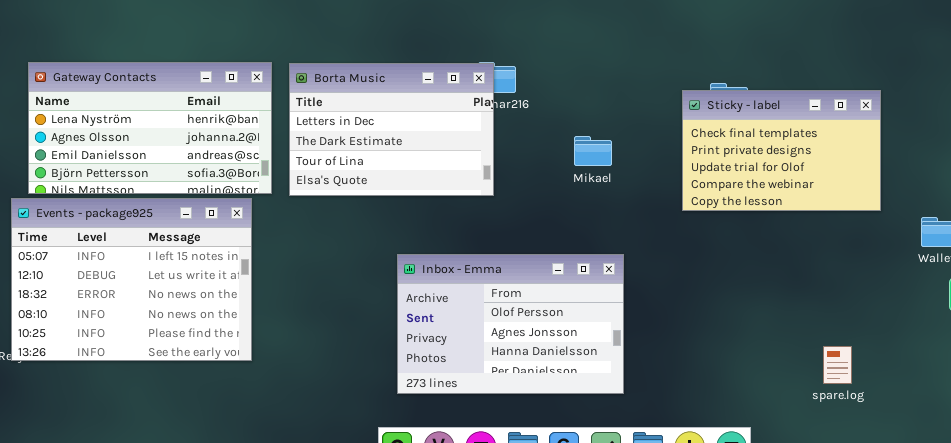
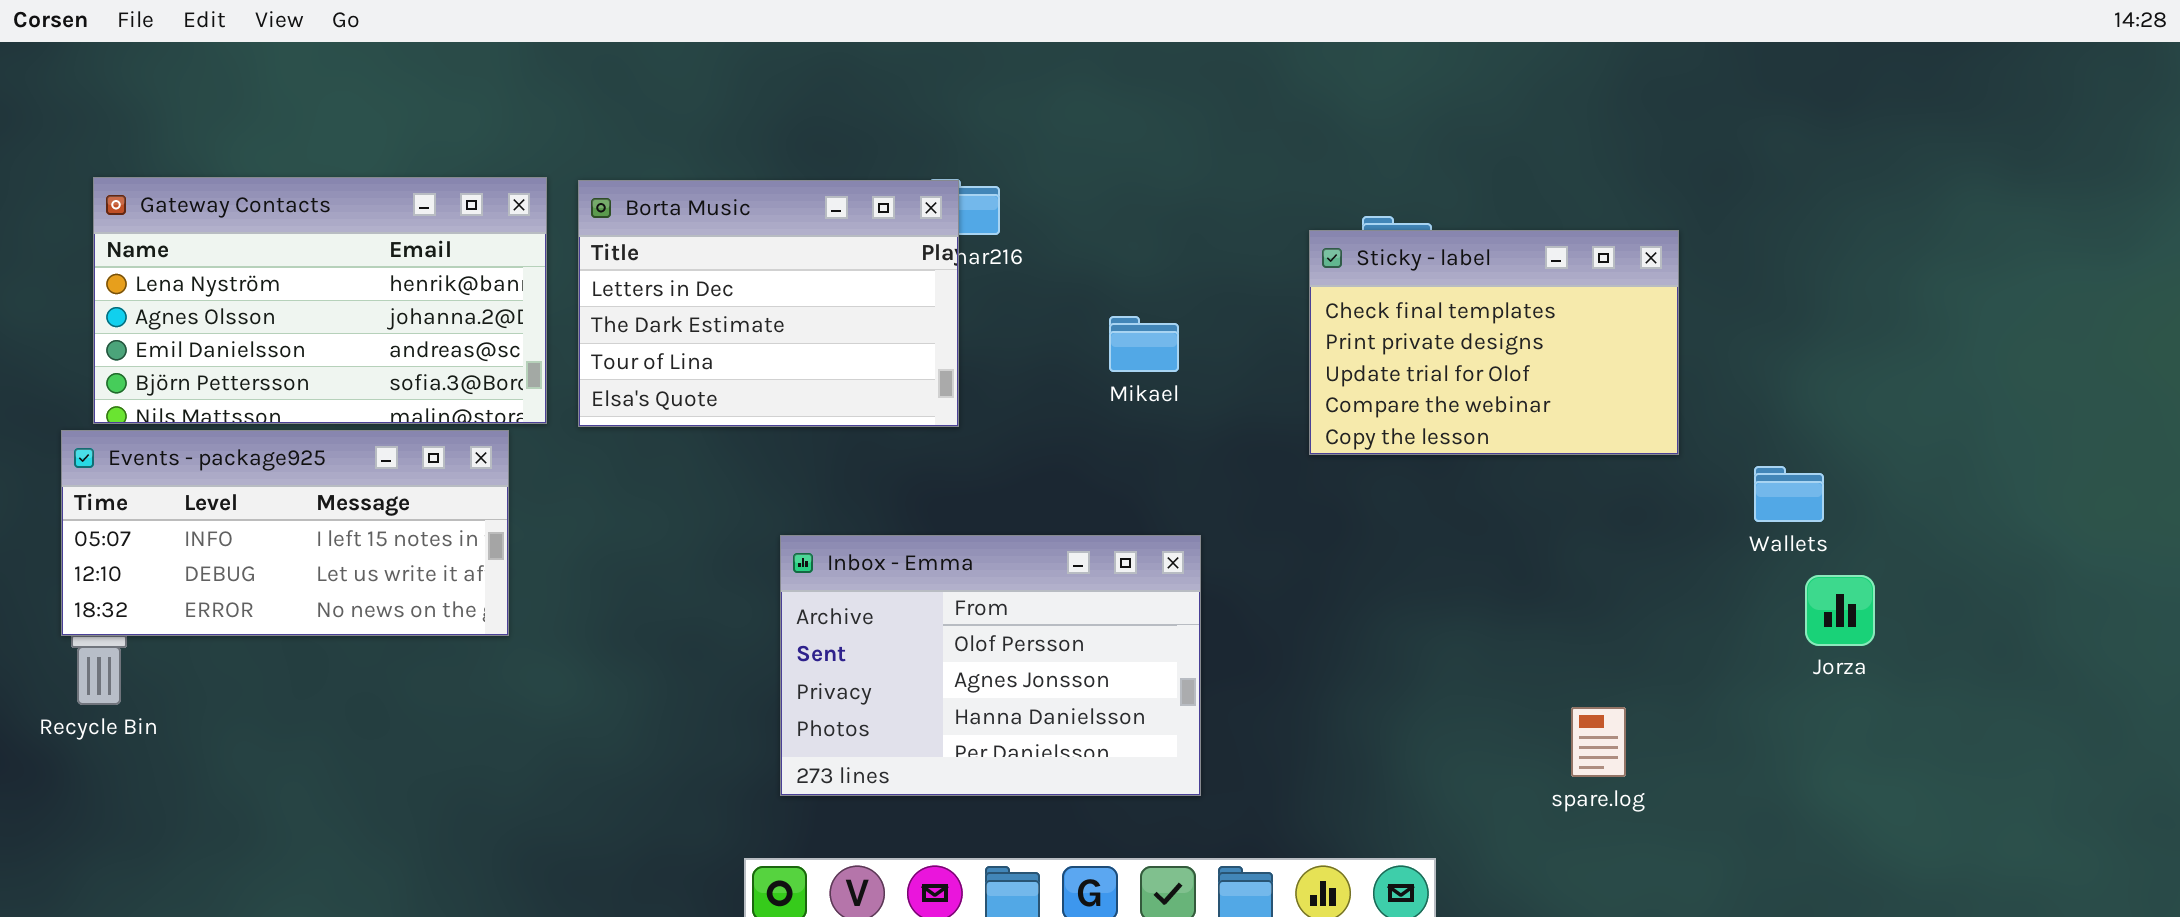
Events - package925: [11,198,252,361] -> [61,430,509,636], resized

